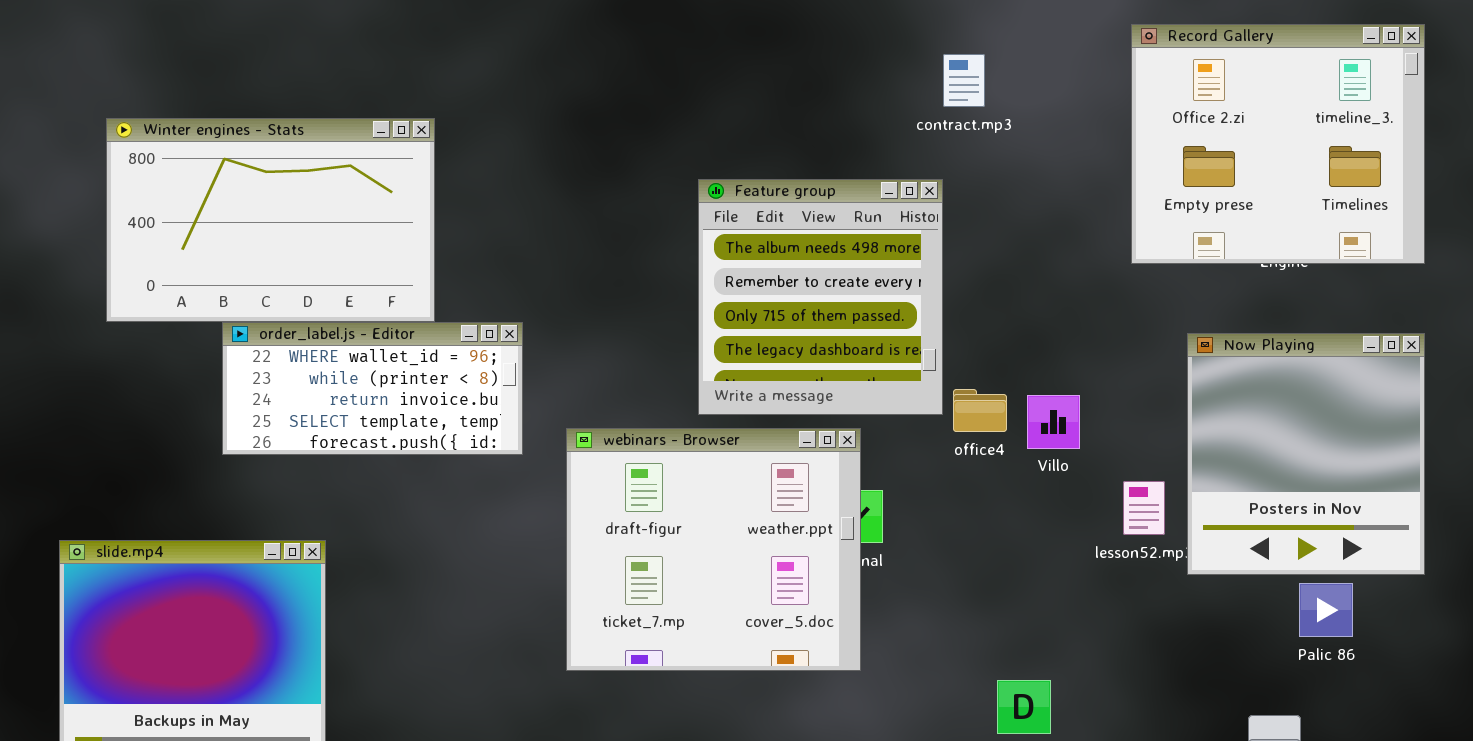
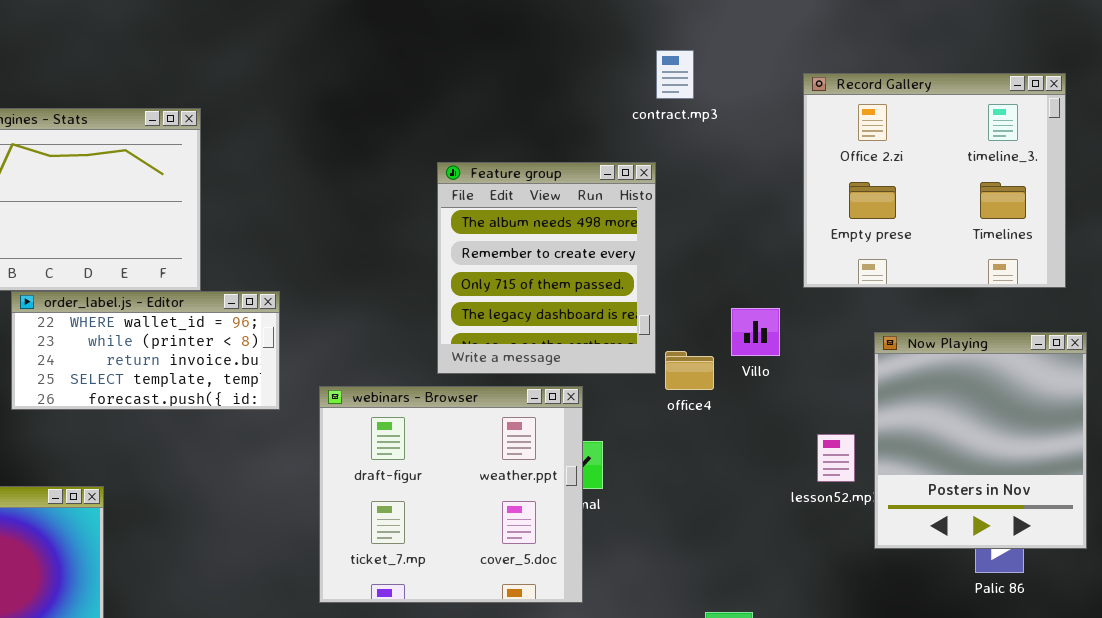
Record Gallery: [1131,24,1425,264] -> [803,73,1066,288], moved
Now Playing: [1187,333,1425,575] -> [874,332,1087,549], moved
Villo: [1027,395,1080,449] -> [731,308,780,356], moved

